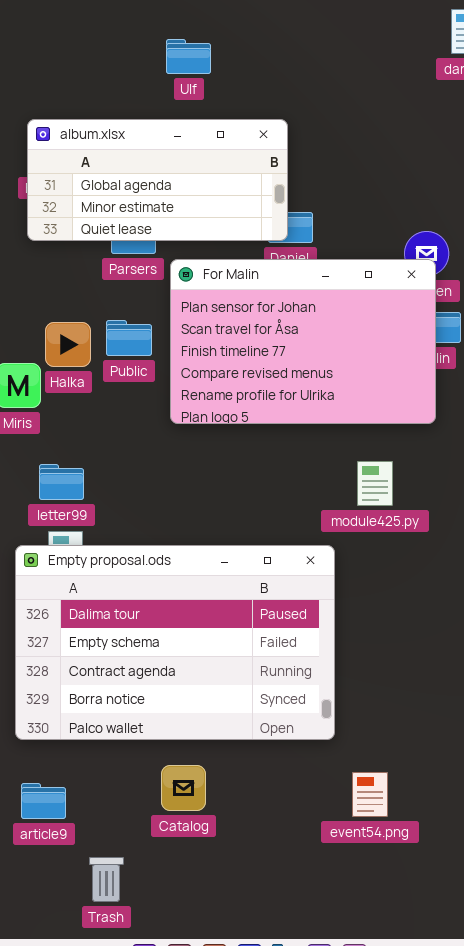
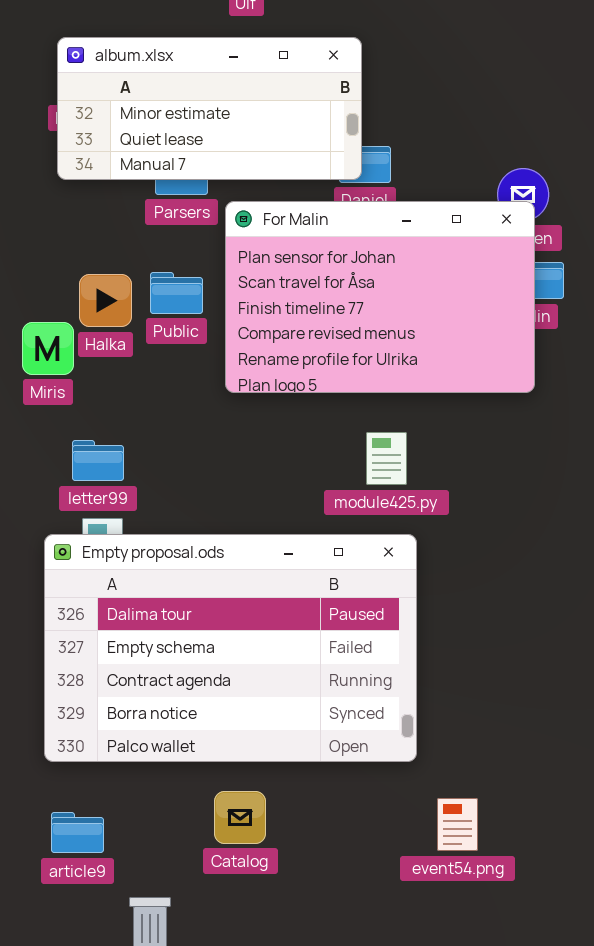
album.xlsx: [27,119,288,241] -> [57,37,362,180], scrolled down 1 row
module425.py: [357,461,393,506] -> [366,432,407,485], moved

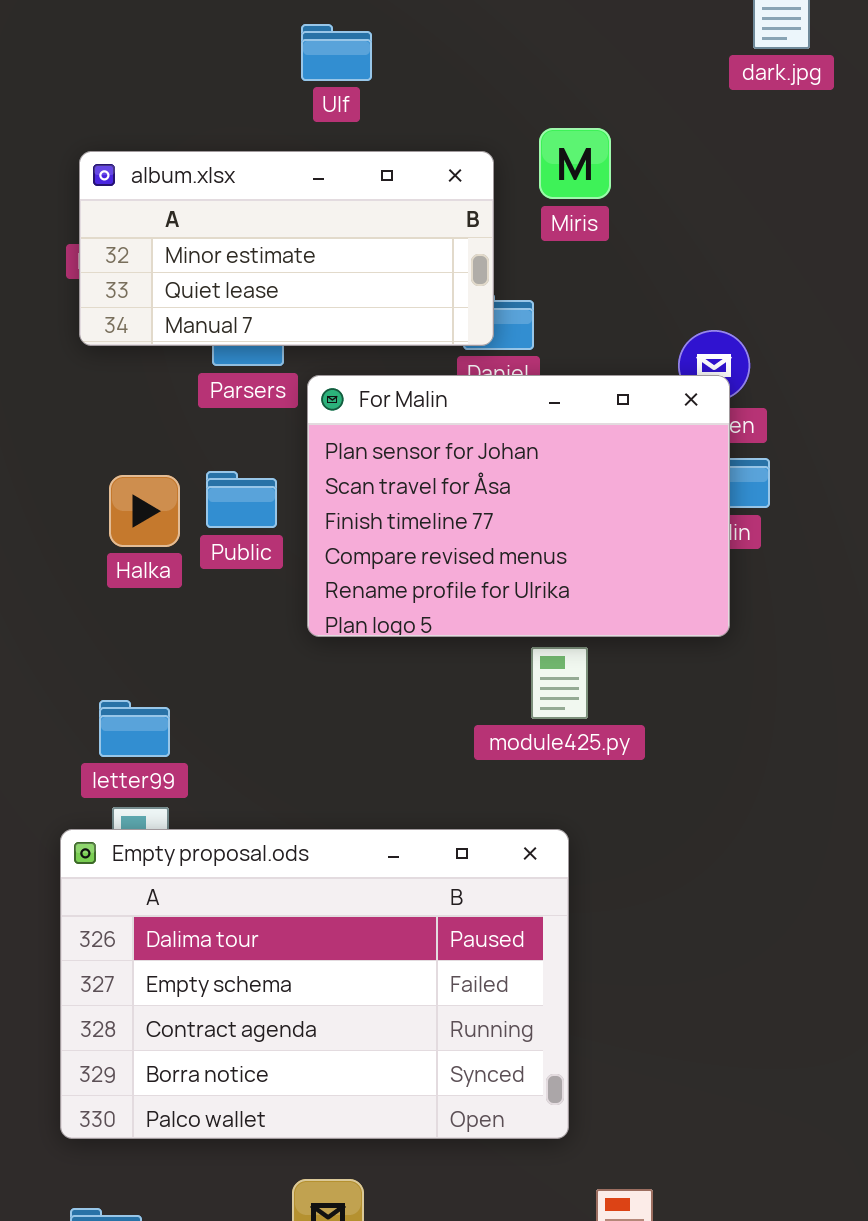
Miris: [22,322,74,375] -> [539,128,611,199], moved
module425.py: [366,432,407,485] -> [531,647,588,719], moved

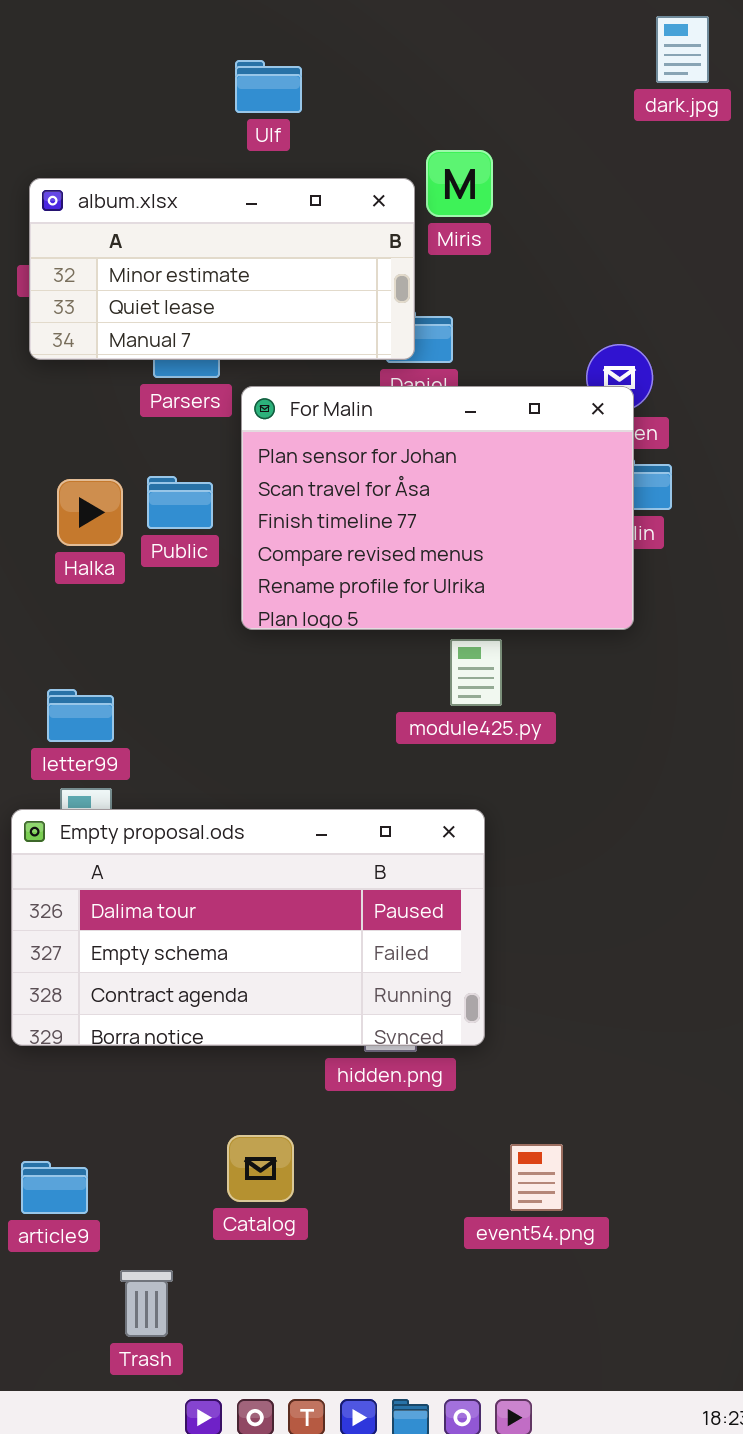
Miris: [539,128,611,199] -> [426,150,493,217], moved
Empty proposal.ods: [60,829,569,1139] -> [11,809,485,1046], resized

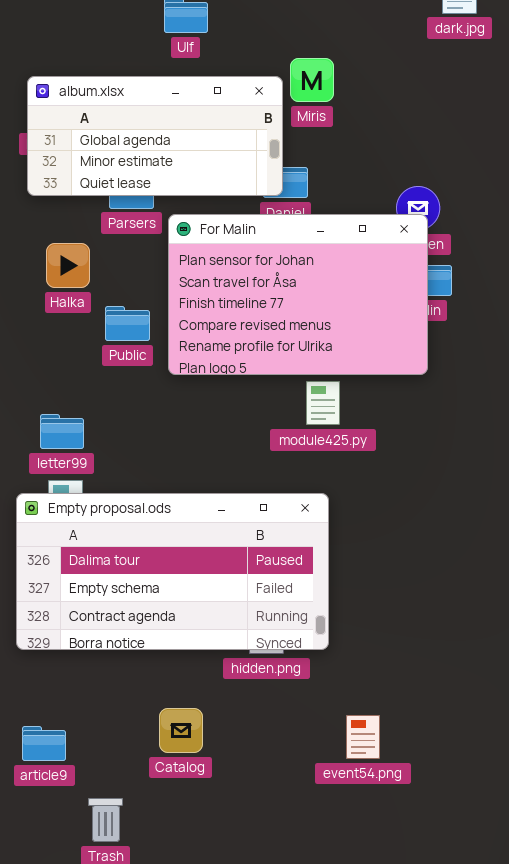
album.xlsx: [29,178,415,360] -> [27,76,283,196], scrolled up 1 row
Public: [147,476,213,529] -> [105,306,150,341], moved
Halka: [57,479,123,546] -> [46,243,90,288], moved

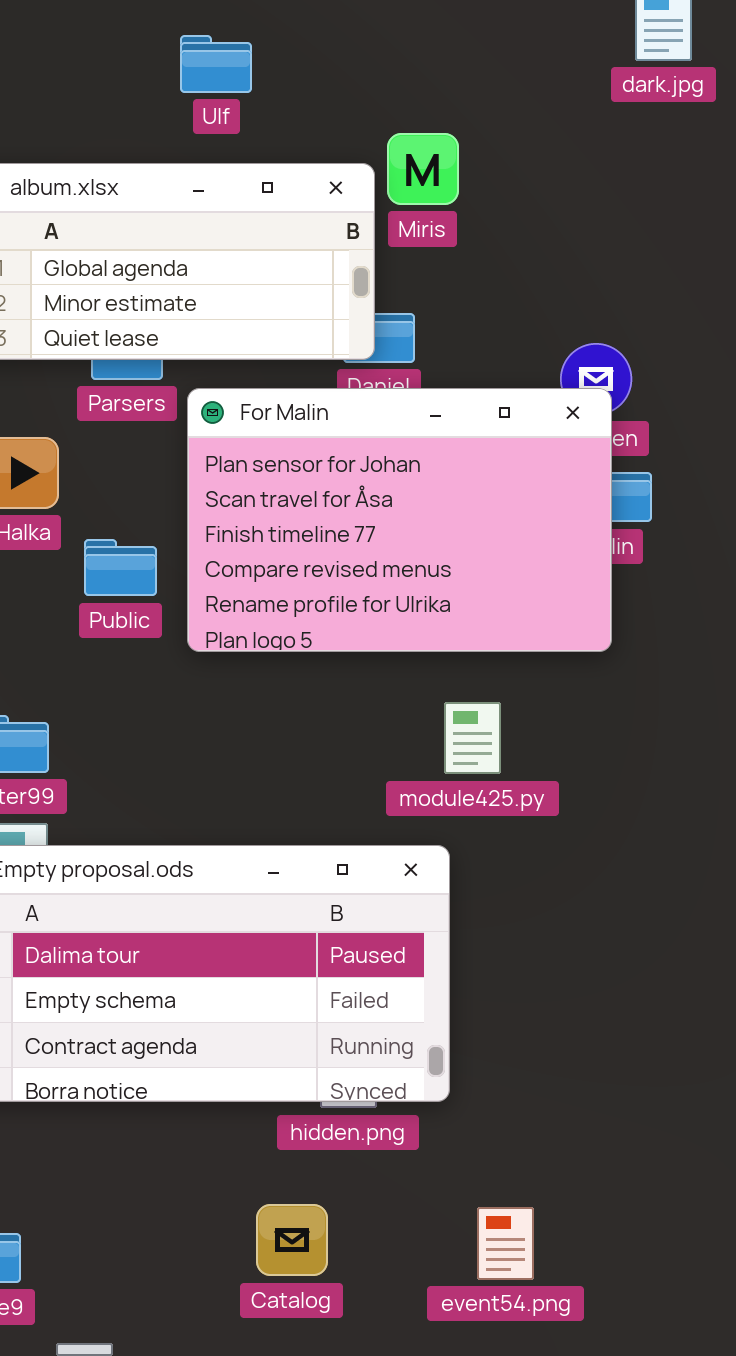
module425.py: [306,381,340,425] -> [444,702,501,774], moved
Catalog: [159,708,203,753] -> [256,1204,328,1276], moved

